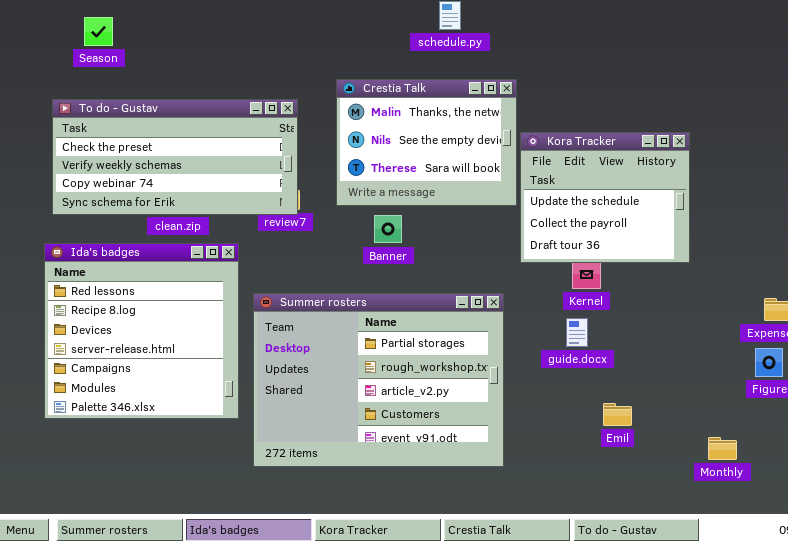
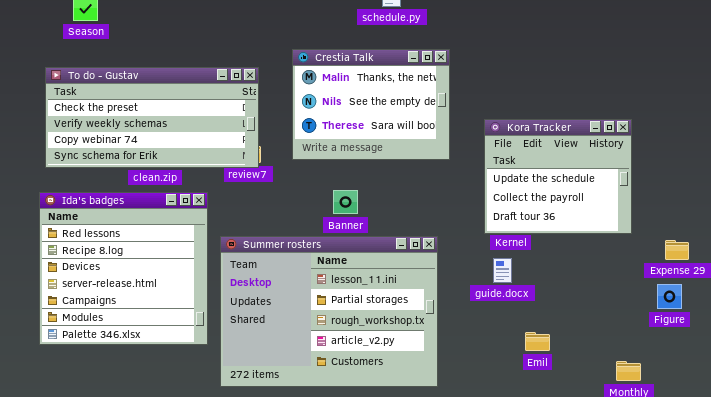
Kora Tracker: [520,132,690,263] -> [484,119,632,234], moved
Banner: [374,215,402,243] -> [333,190,358,214], moved
Summer rosters: [253,293,504,467] -> [220,236,438,387], scrolled up 1 row

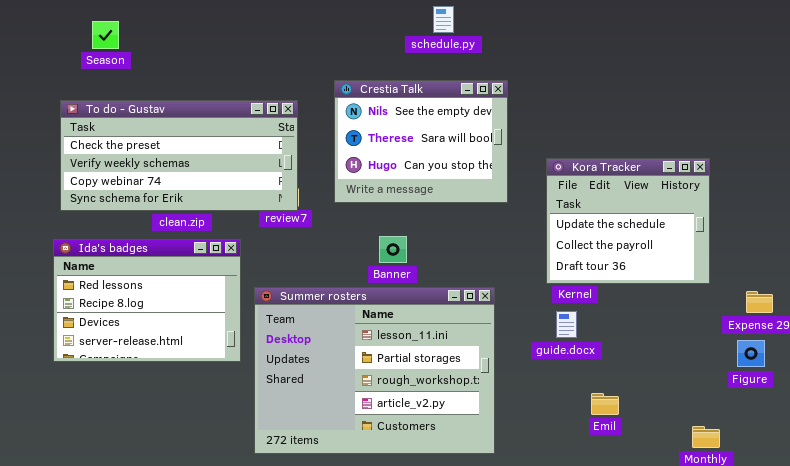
Crestia Talk: [292,49,450,160] -> [334,80,508,203], scrolled down 1 row
Ida's badges: [39,192,208,345] -> [53,239,241,362], resized

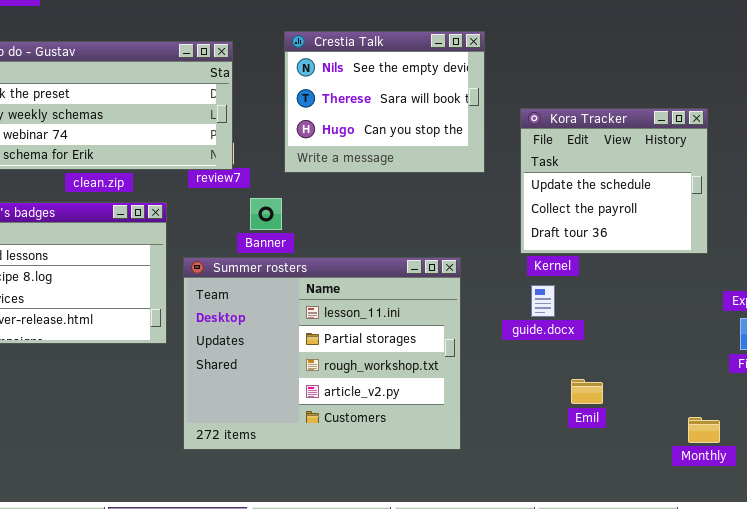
Crestia Talk: [334,80,508,203] -> [284,31,485,173], moved
Banner: [379,236,407,263] -> [250,198,282,230], moved

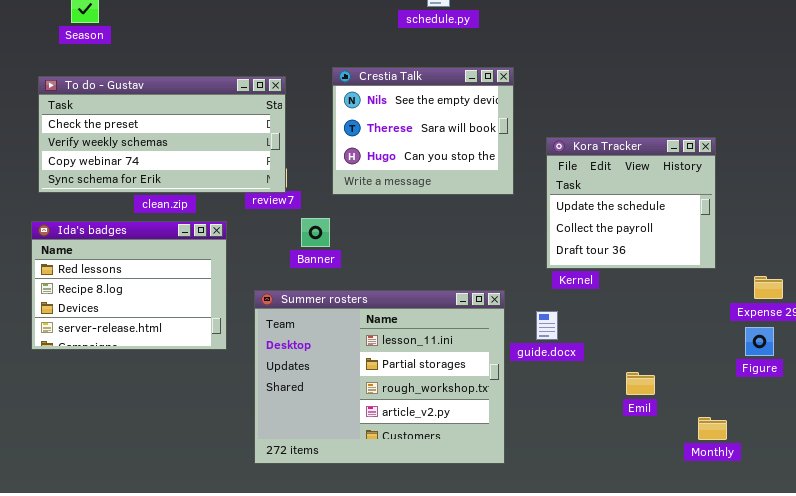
Summer rosters: [183,257,461,450] -> [254,290,505,464], moved
guide.docx: [531,285,555,317] -> [536,311,558,340], moved
Emil: [571,379,603,404] -> [626,372,655,395], moved

